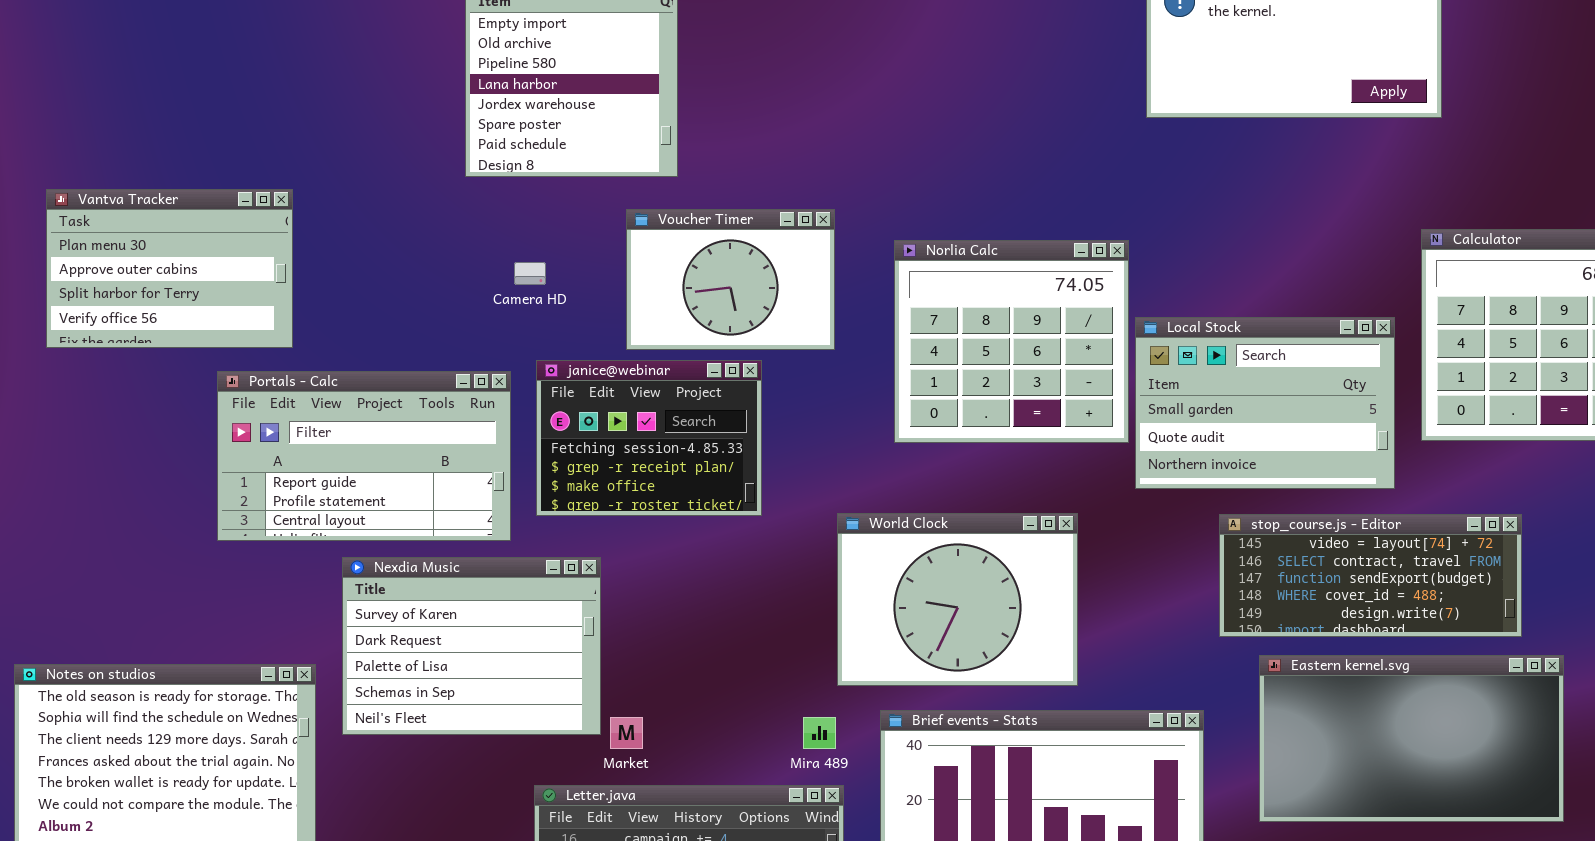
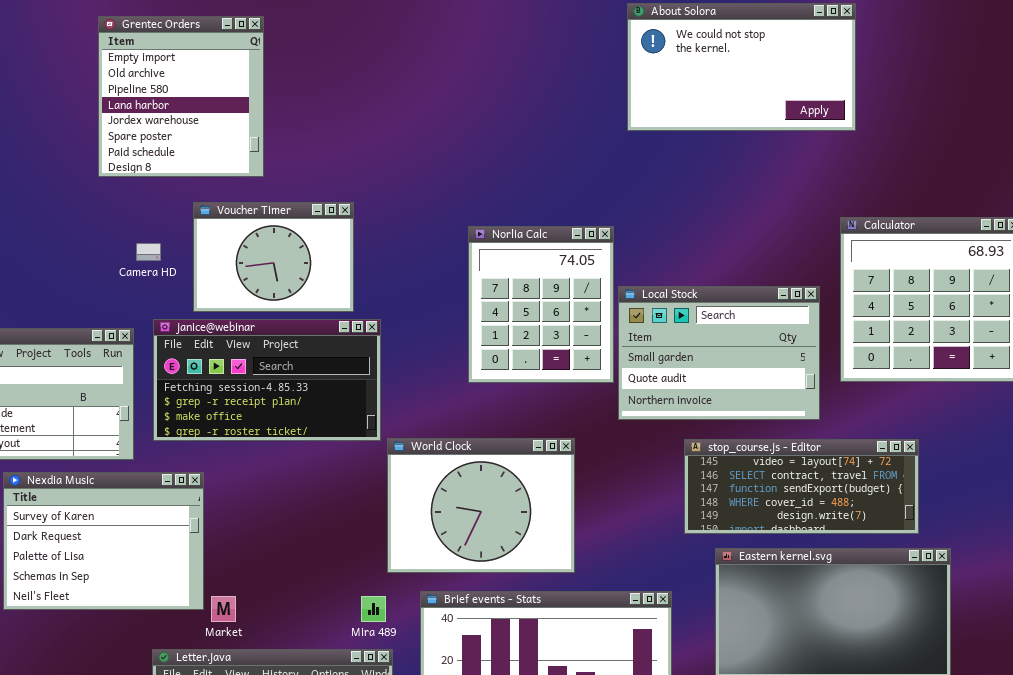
Voucher Timer: [626,209,835,350] -> [193,202,354,312], moved
Norlia Calc: [894,240,1129,443] -> [468,226,614,383], resized
janice@webinar: [536,360,762,516] -> [153,319,381,441], resized

